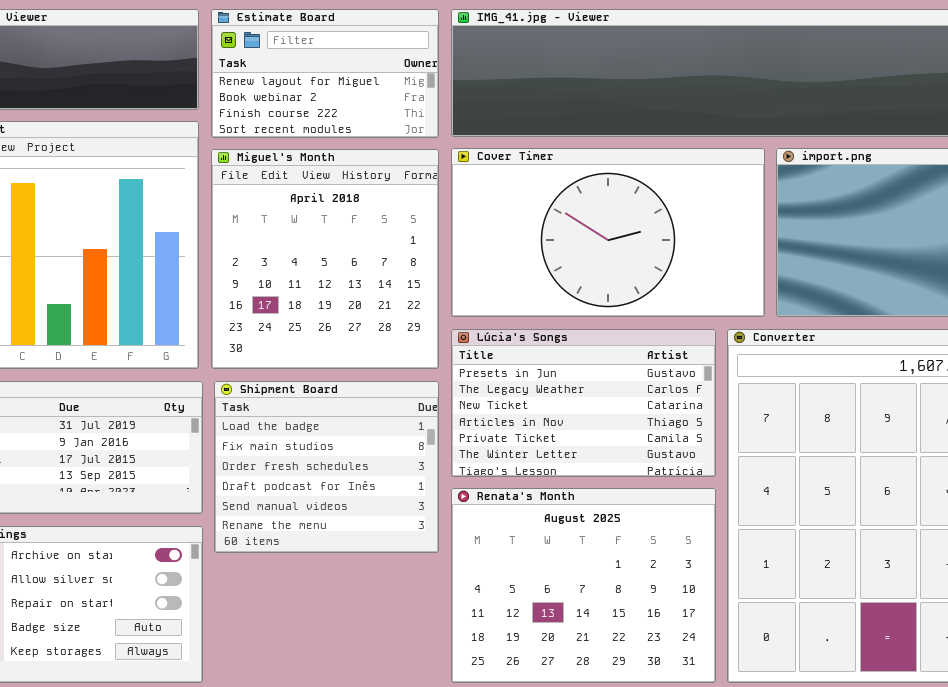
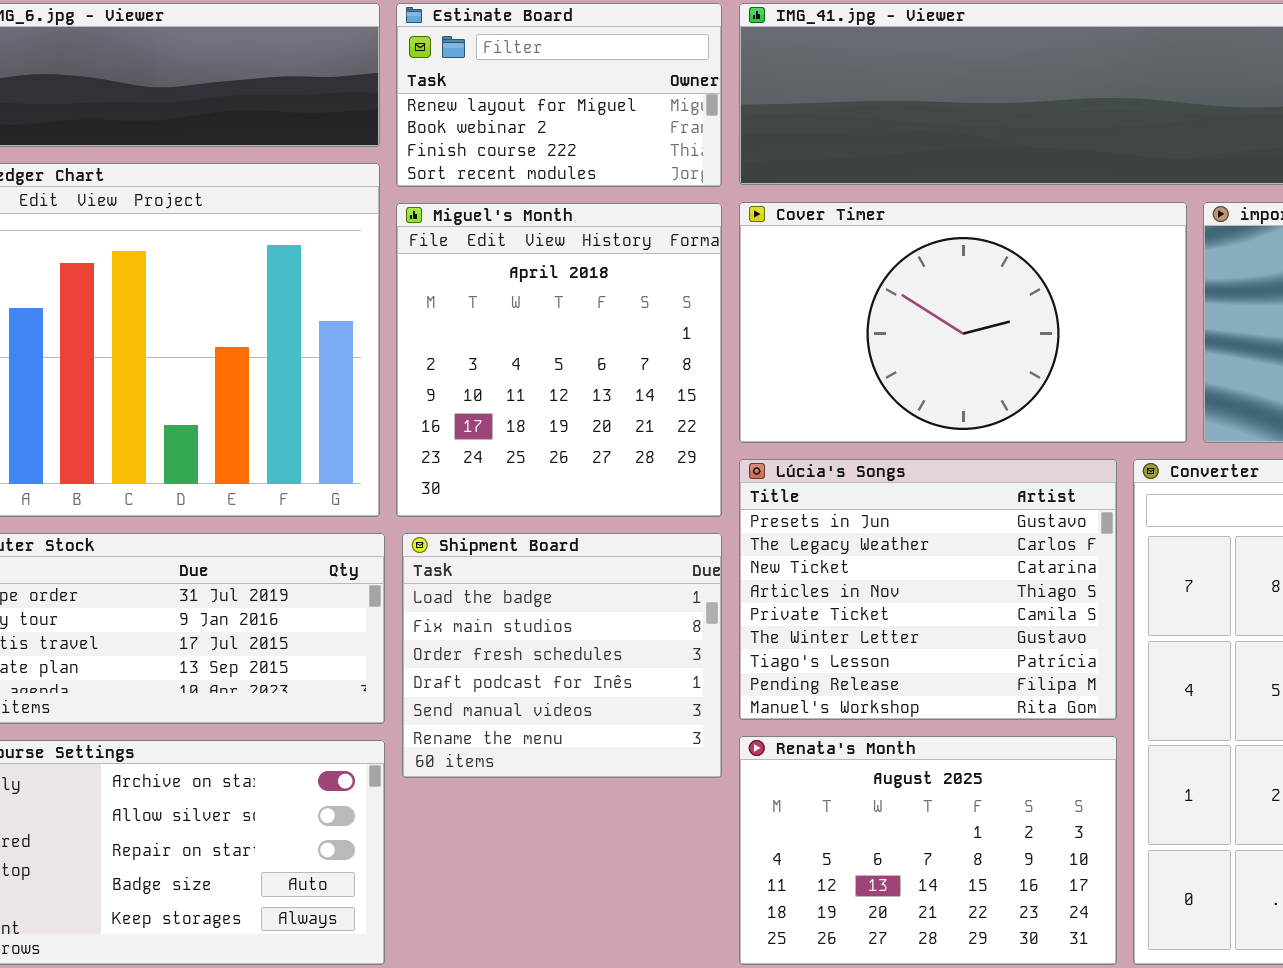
Lúcia's Songs: [451,329,716,477] -> [739,459,1117,720], resized
Renata's Month: [451,488,716,683] -> [739,736,1117,965], resized

